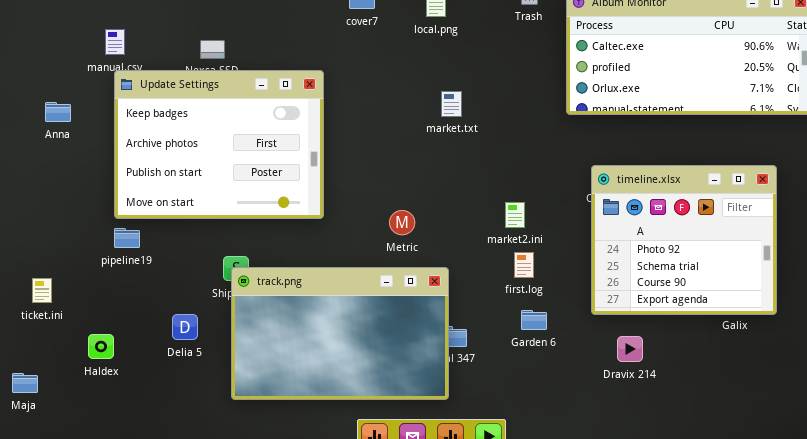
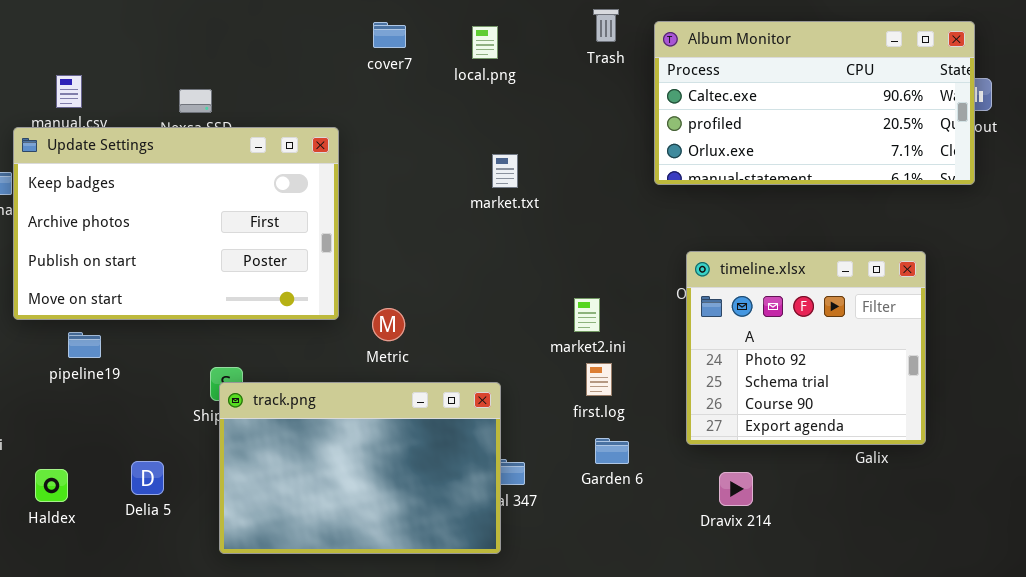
Update Settings: [114,70,324,219] -> [13,127,339,320], resized
Metric: [389,210,415,235] -> [372,308,405,341], moved
Delia 5: [172,314,198,340] -> [131,461,164,495], moved

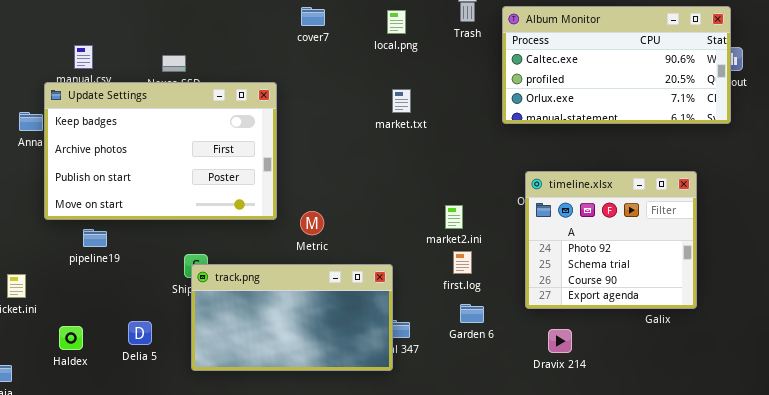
local.png: [472,26,498,59] -> [387,10,406,34], moved
market.txt: [492,154,518,188] -> [392,89,411,113], moved
track.png: [219,382,501,554] -> [191,264,393,371], resized

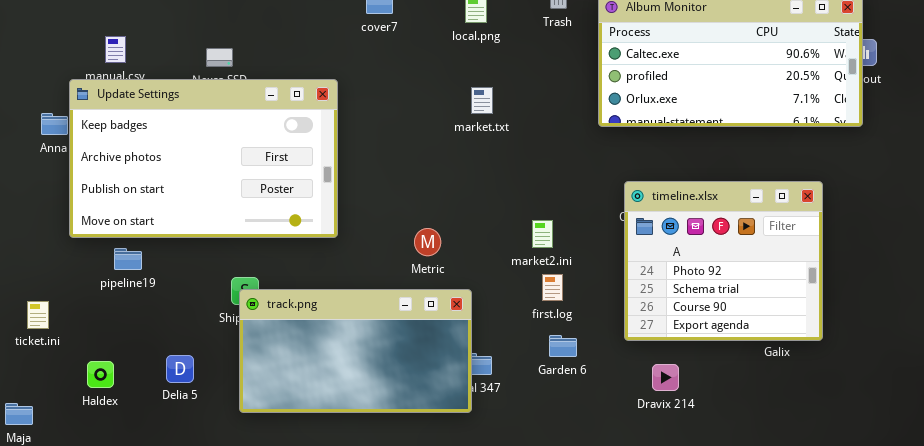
Metric: [300,211,324,235] -> [414,228,441,256], moved

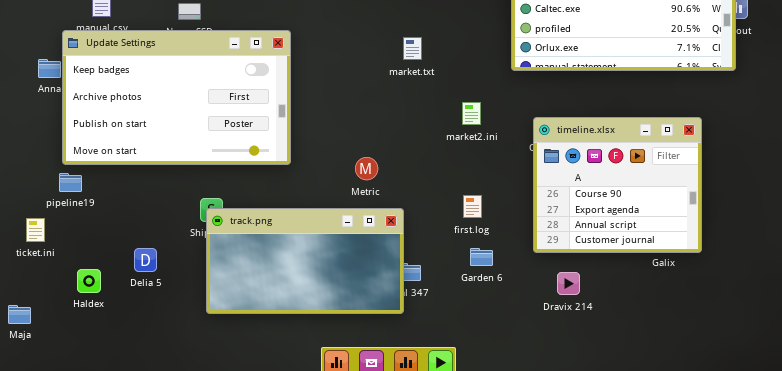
timeline.xlsx: [624,181,823,341] -> [533,117,702,253], scrolled down 2 rows
market2.ini: [532,220,553,248] -> [462,102,481,125], moved
pipeline19: [114,248,142,270] -> [59,173,82,192], moved
Delia 5: [166,355,194,383] -> [134,248,157,272], moved

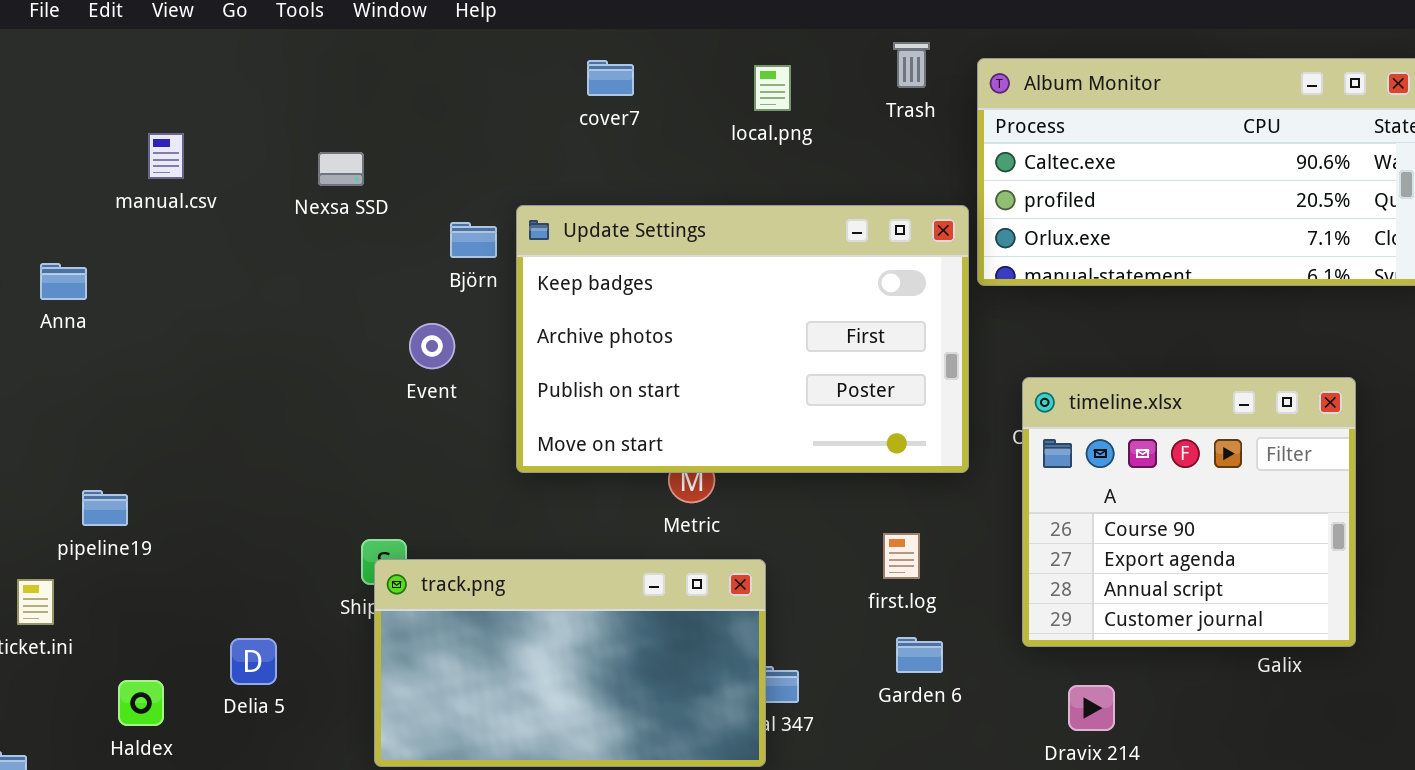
Update Settings: [62,30,291,165] -> [516,205,969,473], moved

